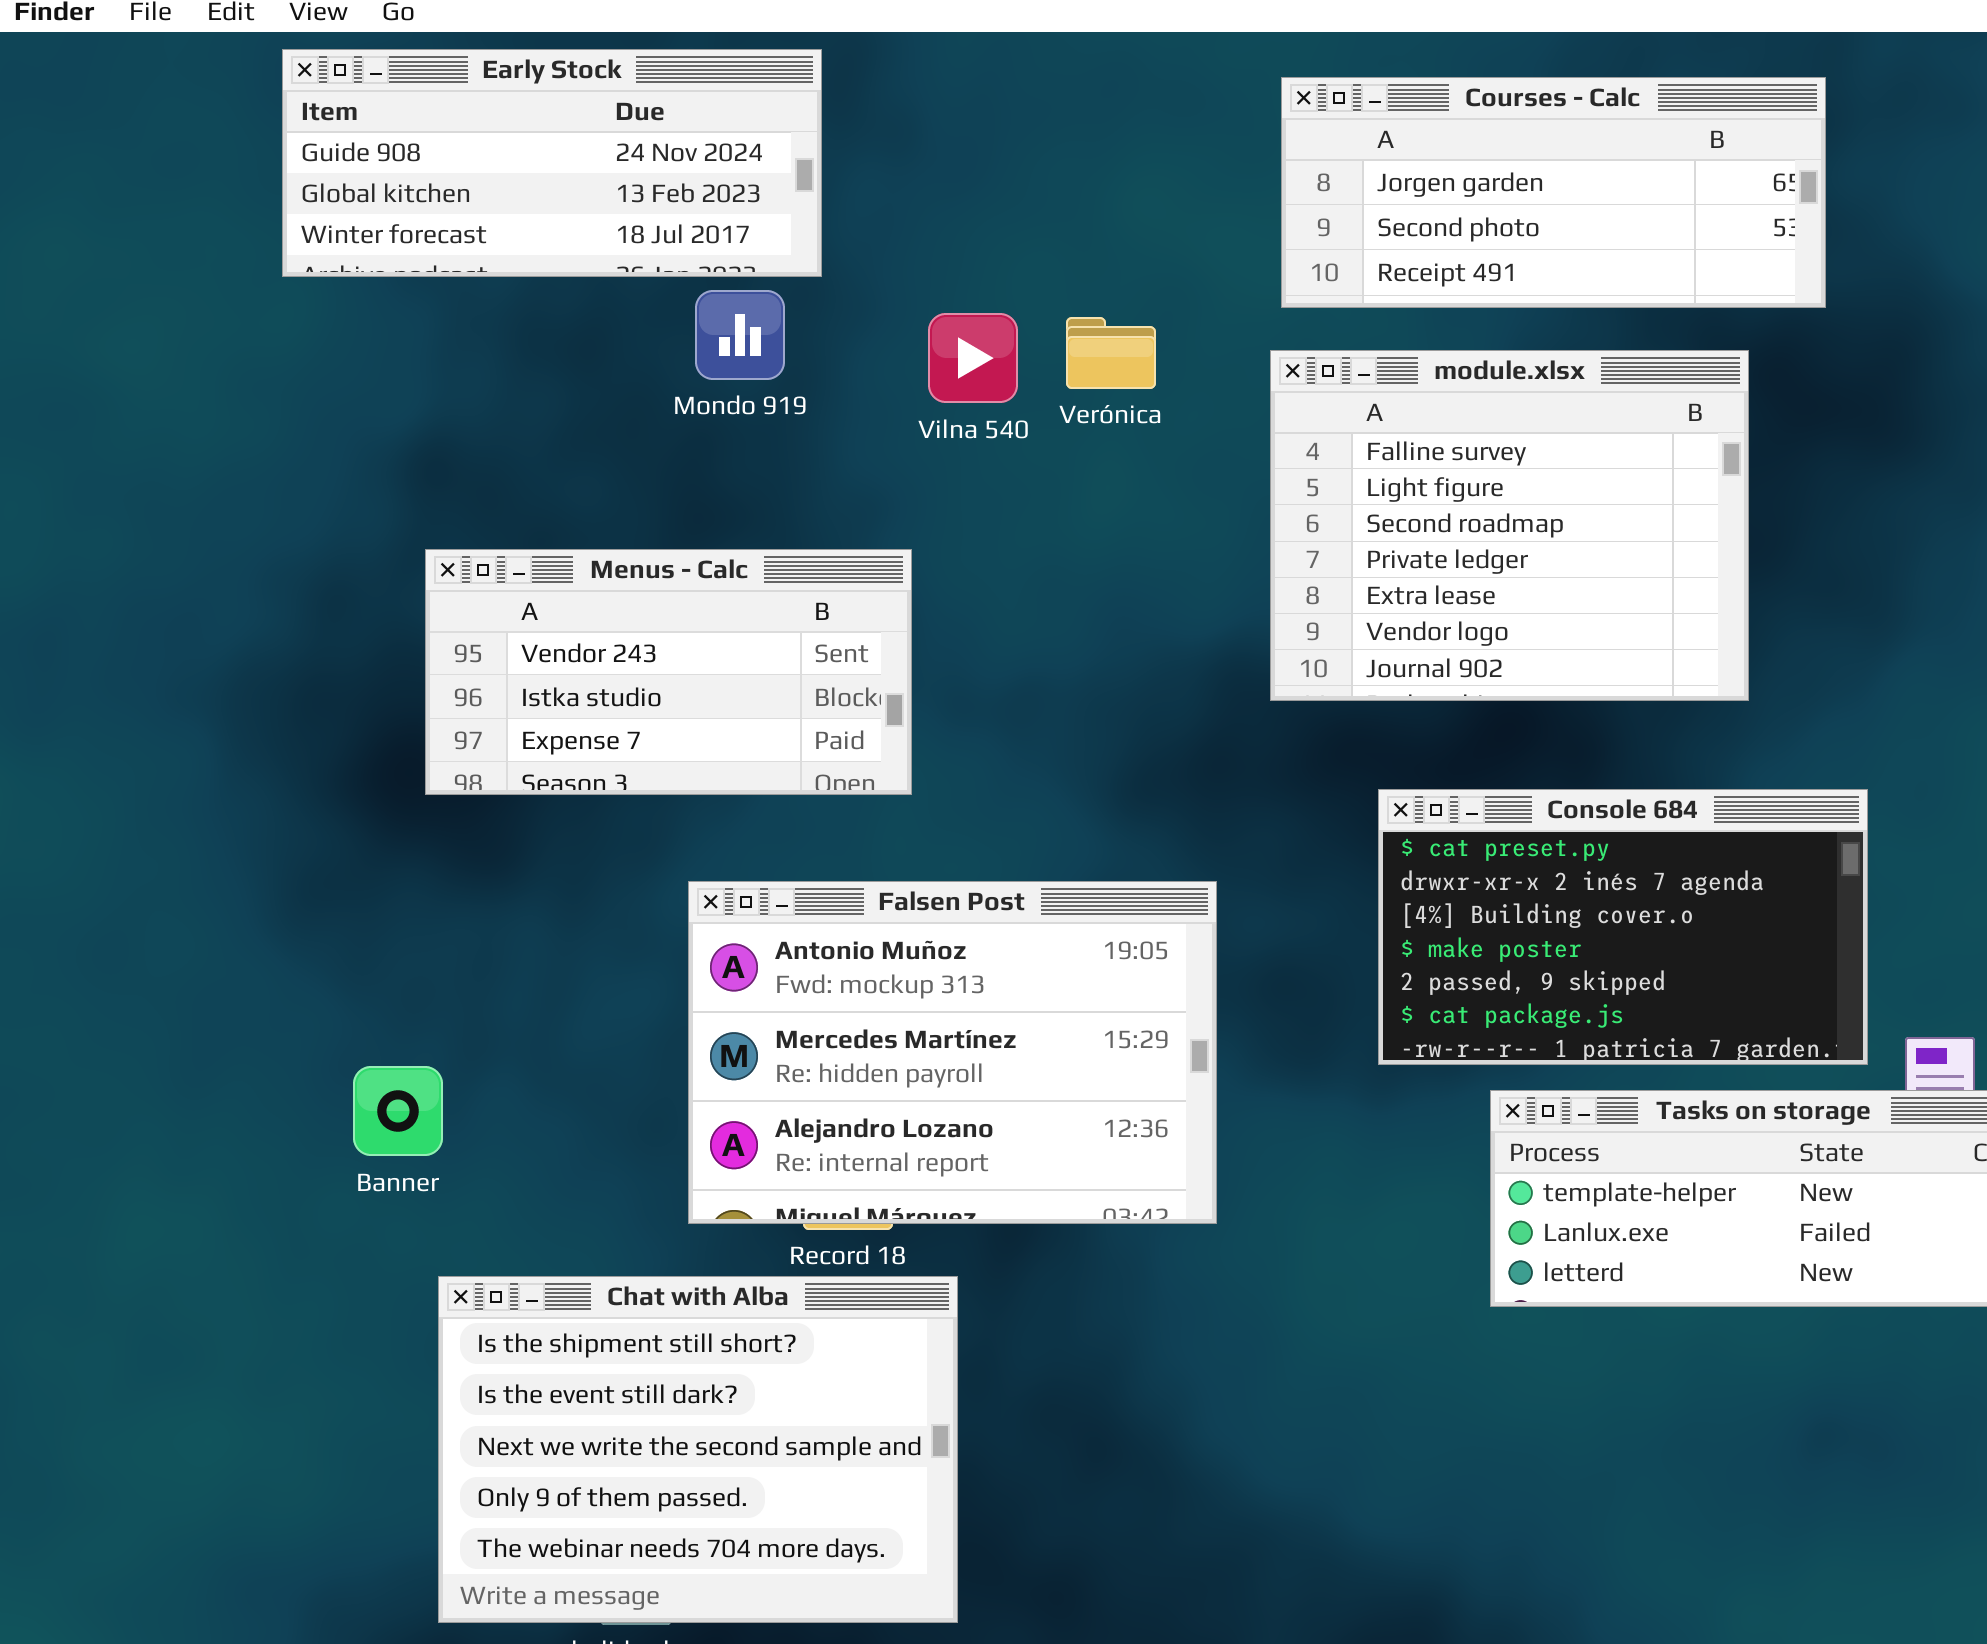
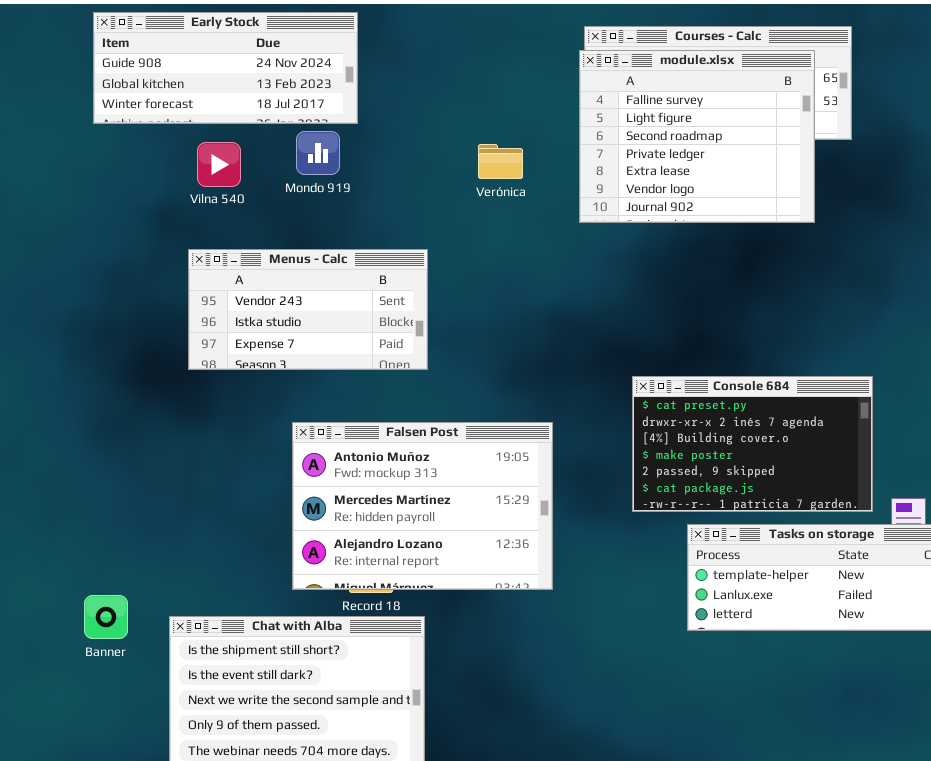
Vilna 540: [928,313,1018,403] -> [197,142,241,187], moved
module.xlsx: [1270,350,1749,701] -> [579,50,815,223], moved
Menus - Calc: [425,549,912,795] -> [188,249,428,370], moved
Banner: [353,1066,443,1156] -> [84,595,128,639], moved

